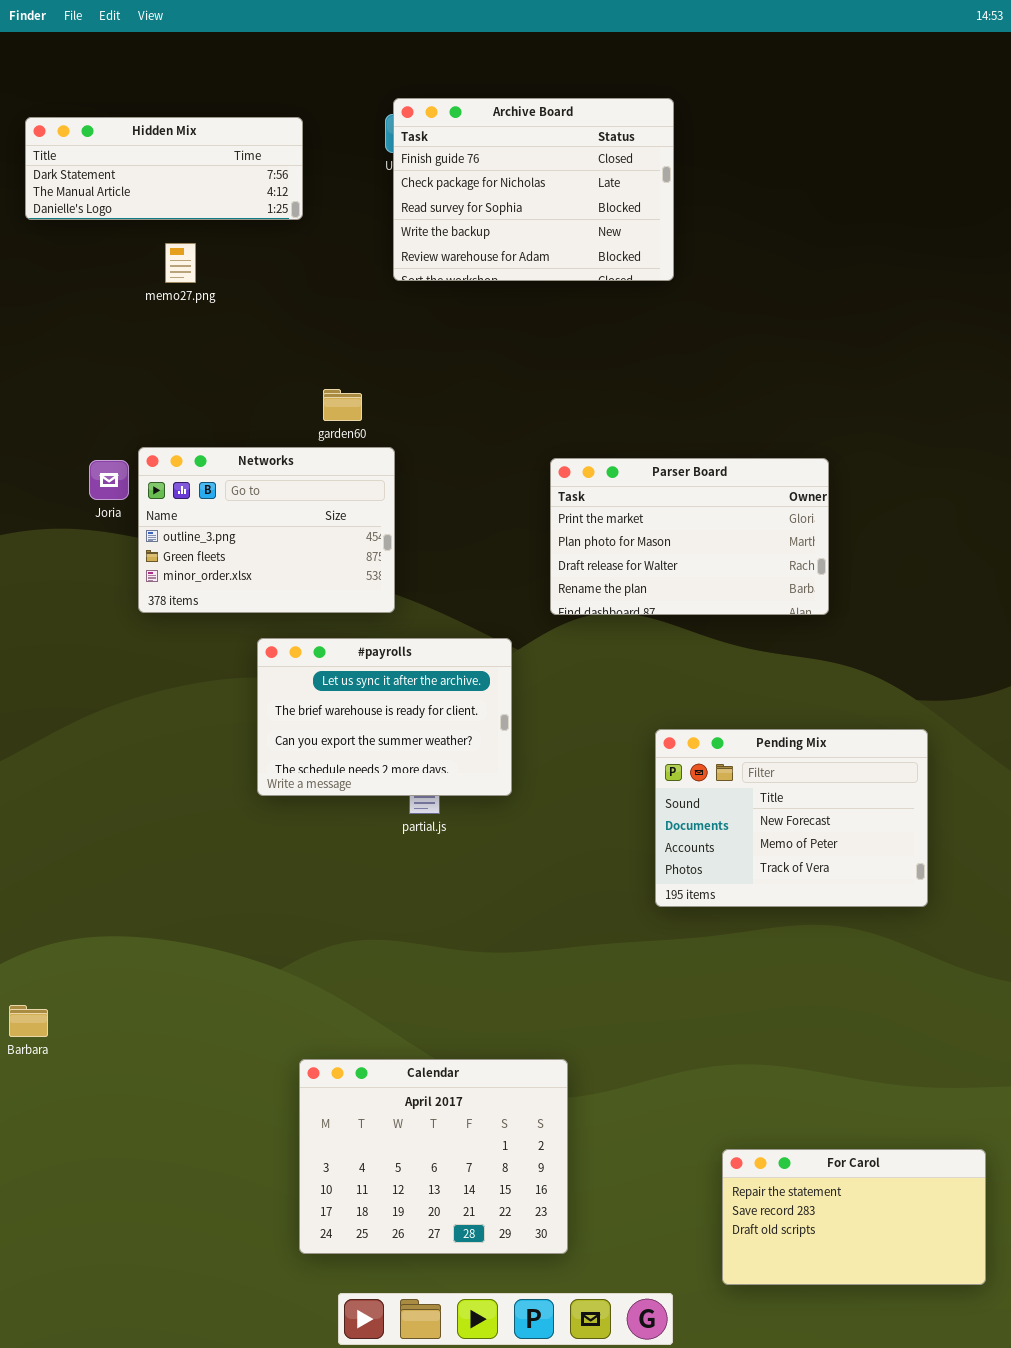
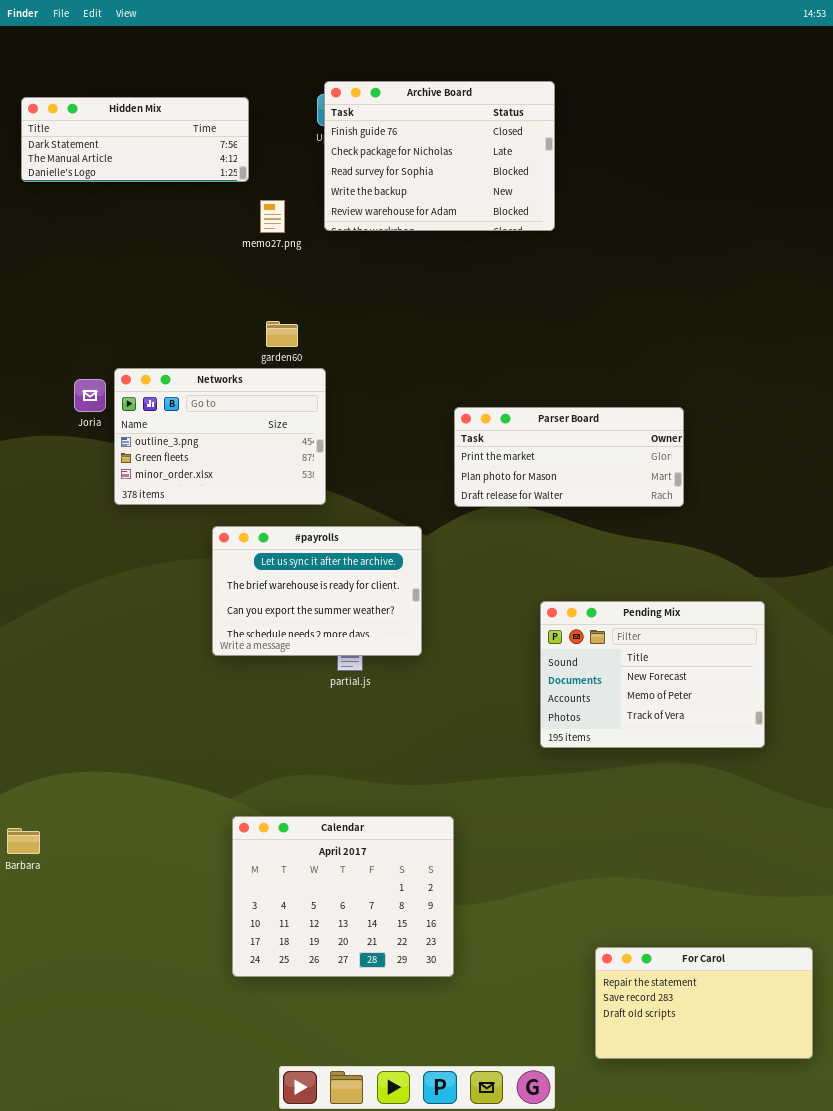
memo27.png: [165,243,196,283] -> [260,200,285,233], moved
Parser Board: [550,458,829,615] -> [454,407,684,507], resized
Calendar: [299,1059,568,1254] -> [232,816,454,977], moved

